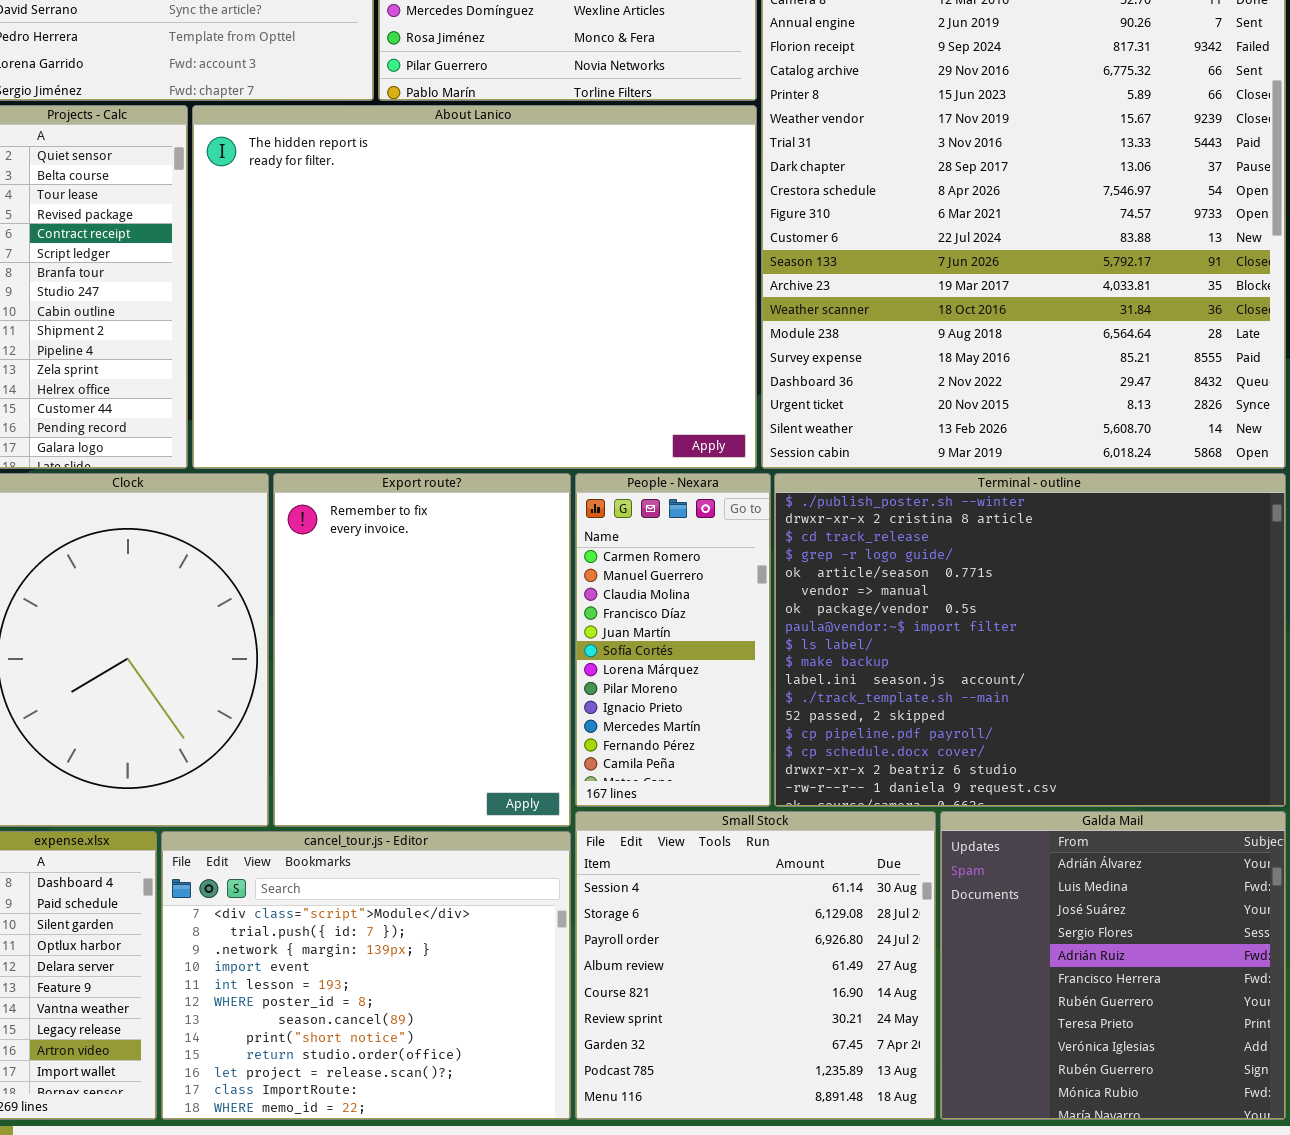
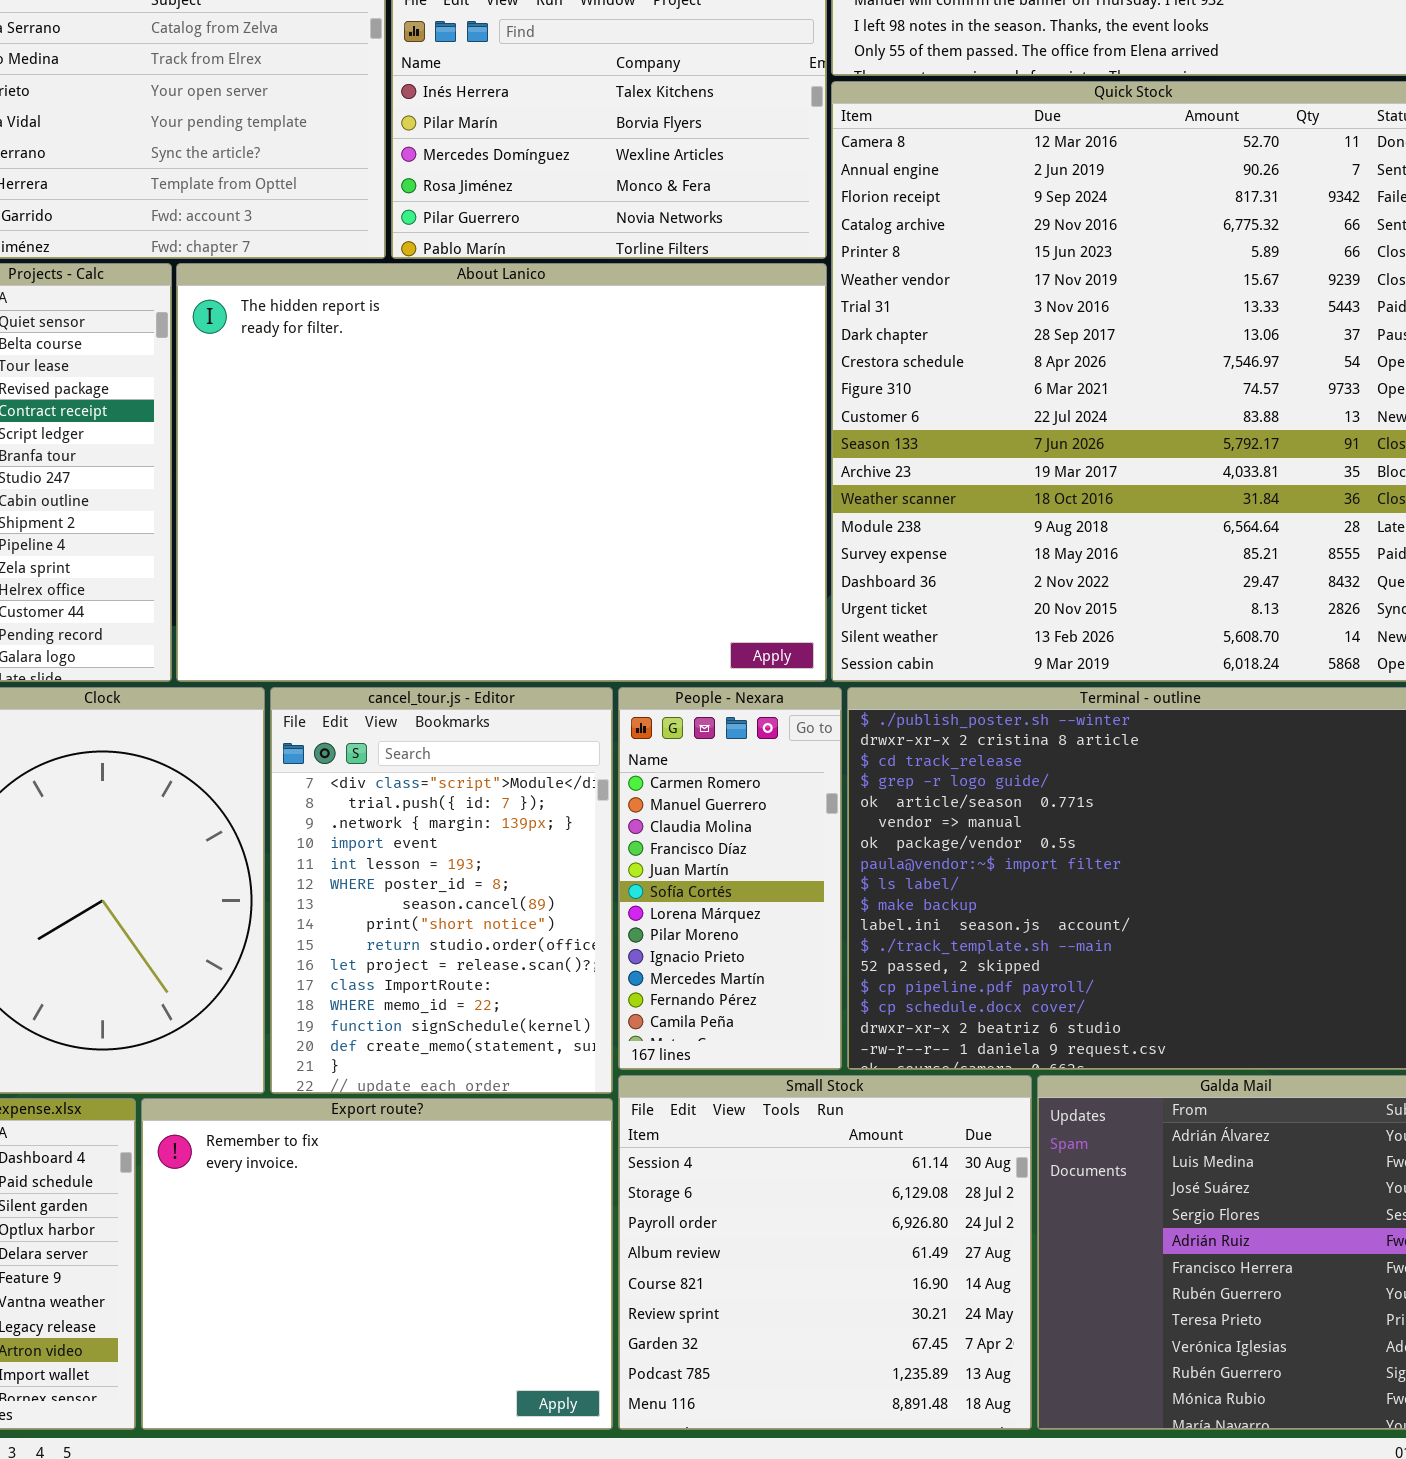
Export route?: [273,473,571,827] -> [141,1098,613,1430], moved, resized
cancel_tour.js - Editor: [161,831,571,1120] -> [270,687,613,1094], moved, resized

